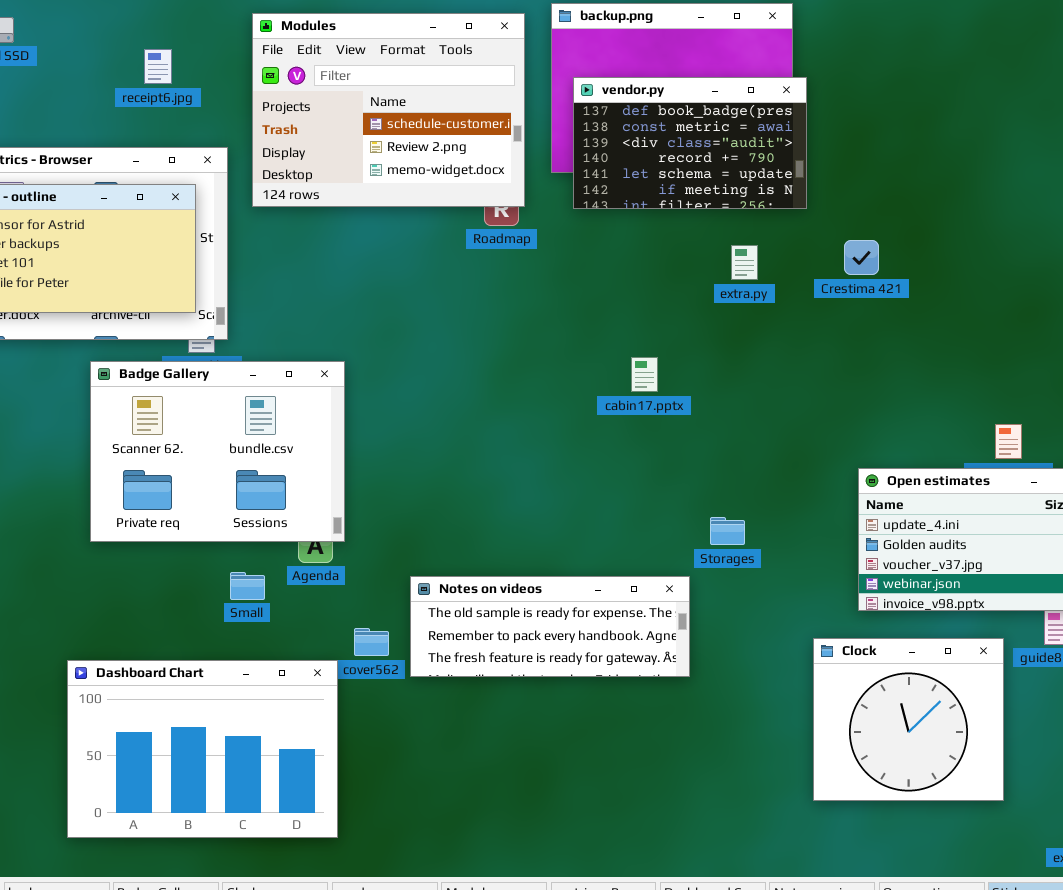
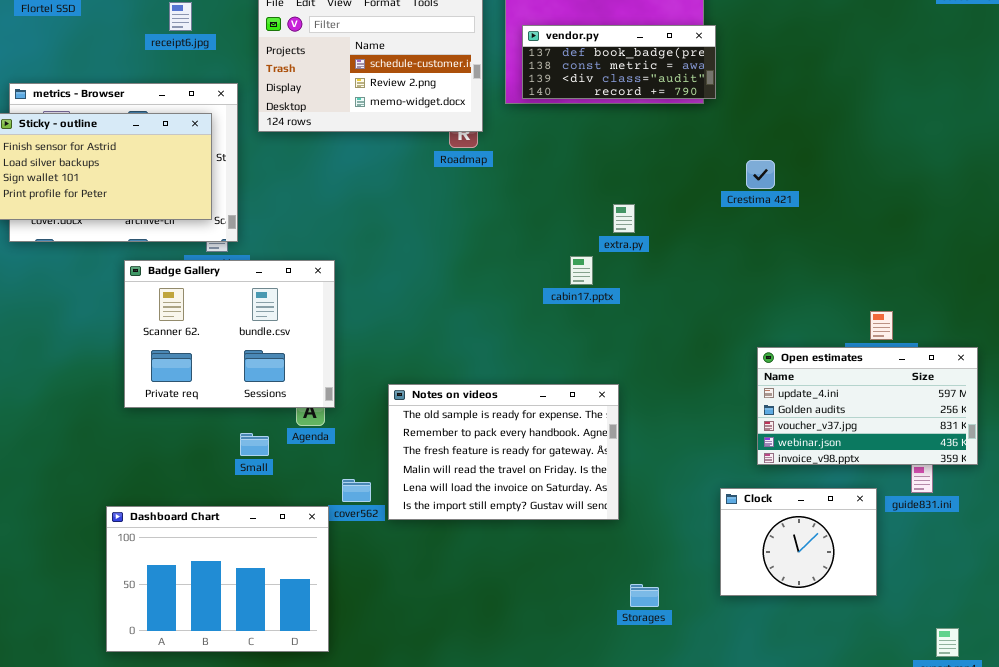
vendor.py: [573,77,807,209] -> [522,25,716,99], resized
extra.py: [731,245,758,280] -> [613,204,635,233], moved
Storages: [710,517,745,545] -> [630,584,659,607], moved
Notes on videos: [410,576,690,677] -> [388,384,619,520], resized
Clock: [813,638,1004,801] -> [720,488,877,596], resized

